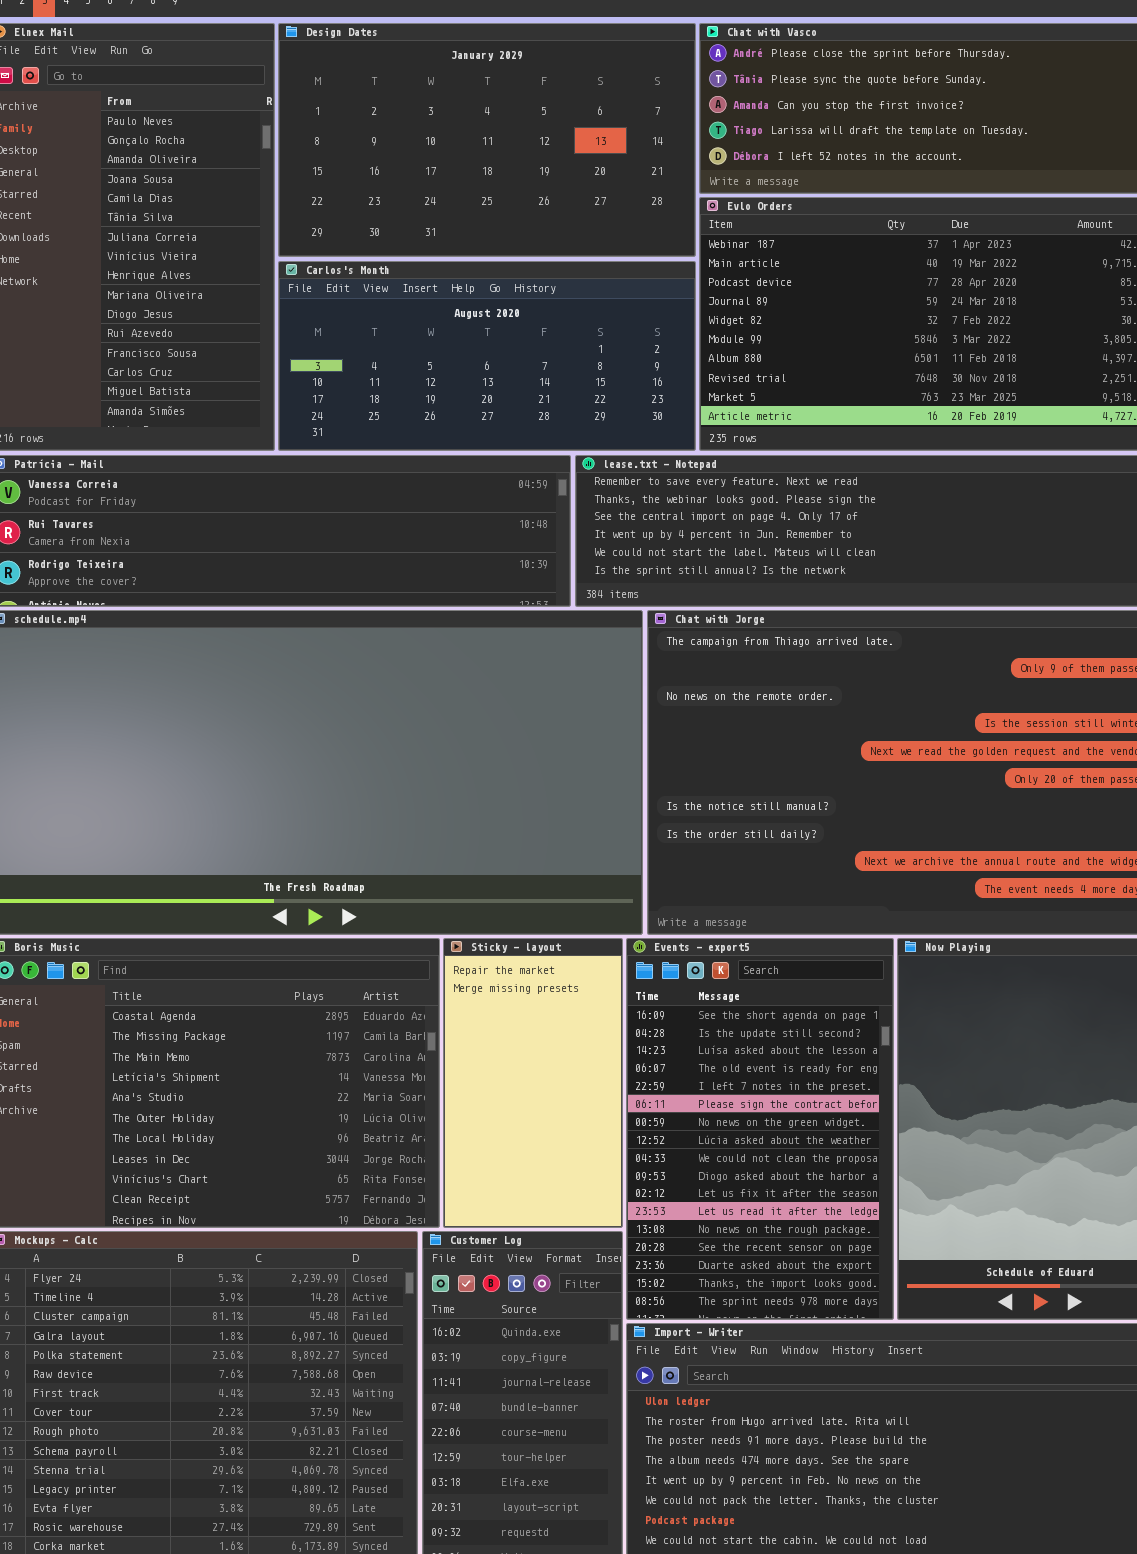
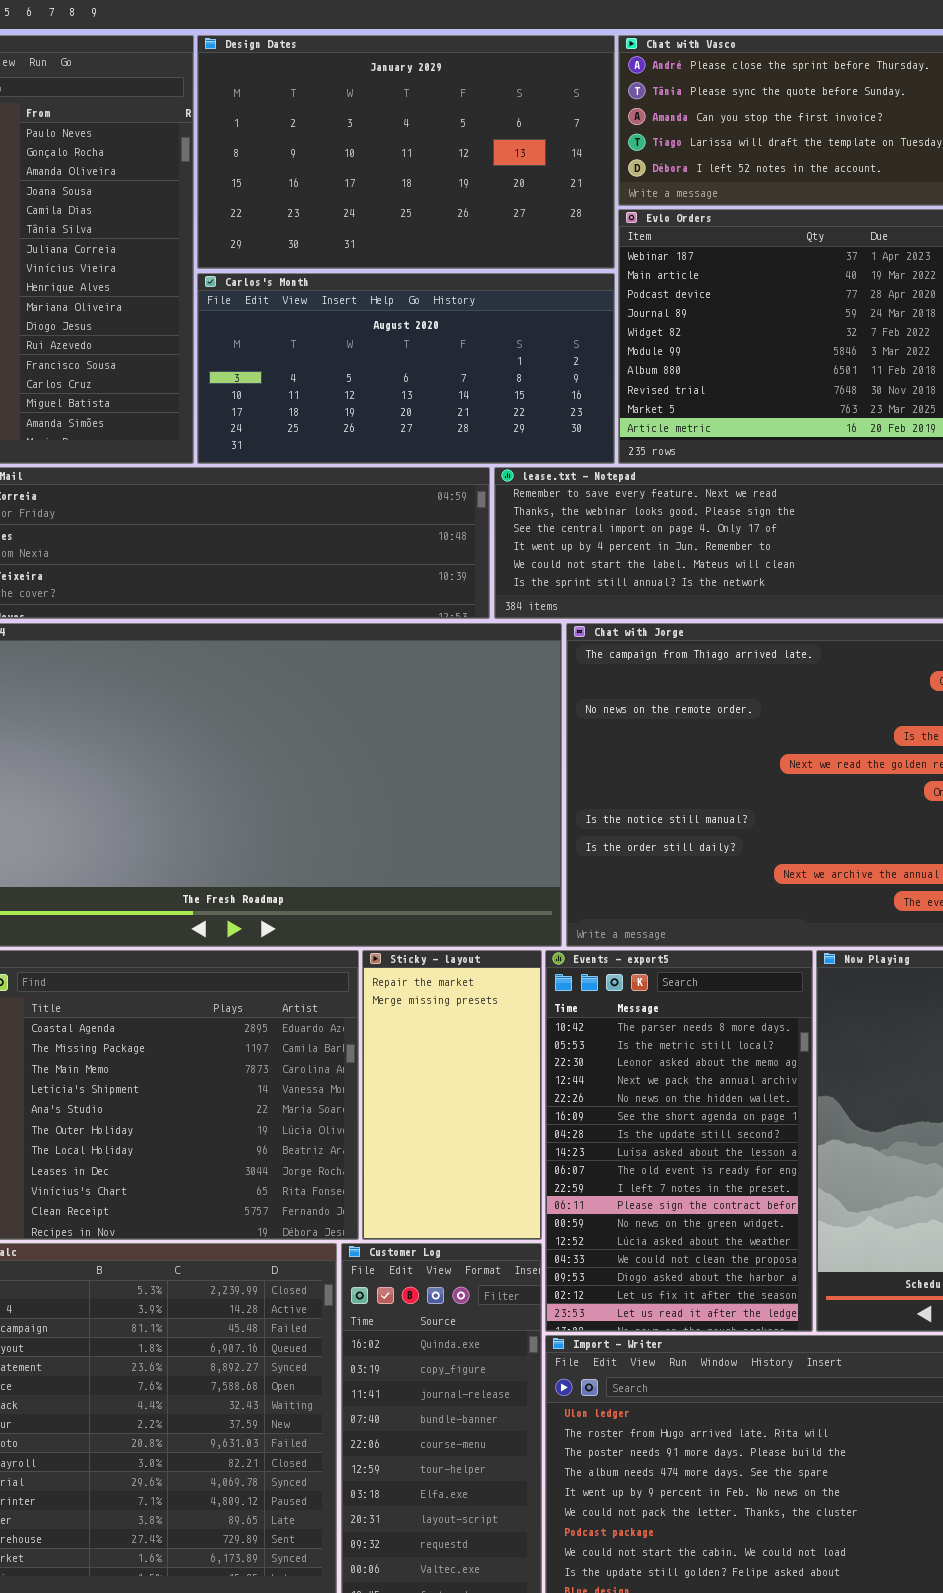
Events - export5: [626,938,894,1320] -> [545,950,813,1332], scrolled up 5 rows

